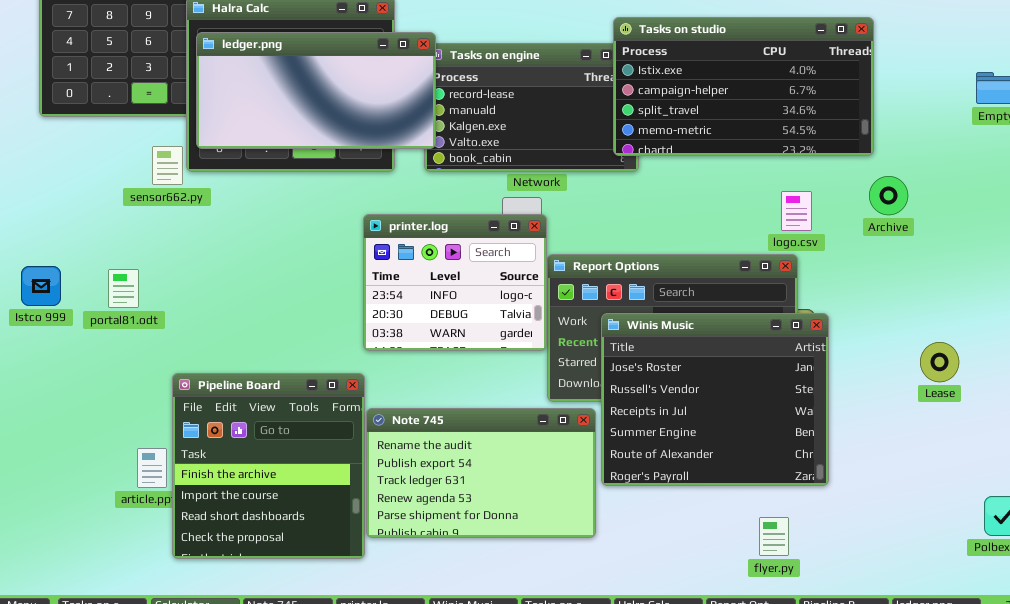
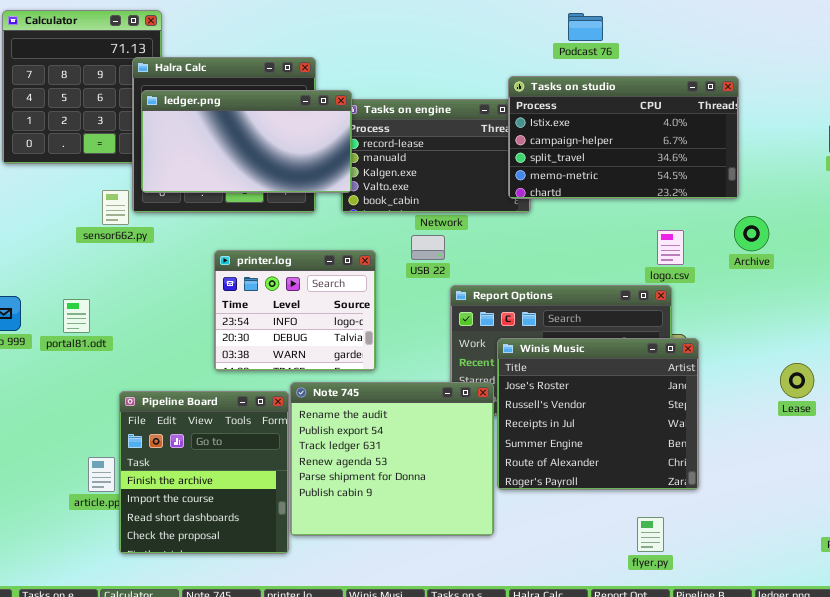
printer.log: [363,214,547,351] -> [214,250,376,371], moved
Note 745: [366,408,596,538] -> [290,382,494,536], resized

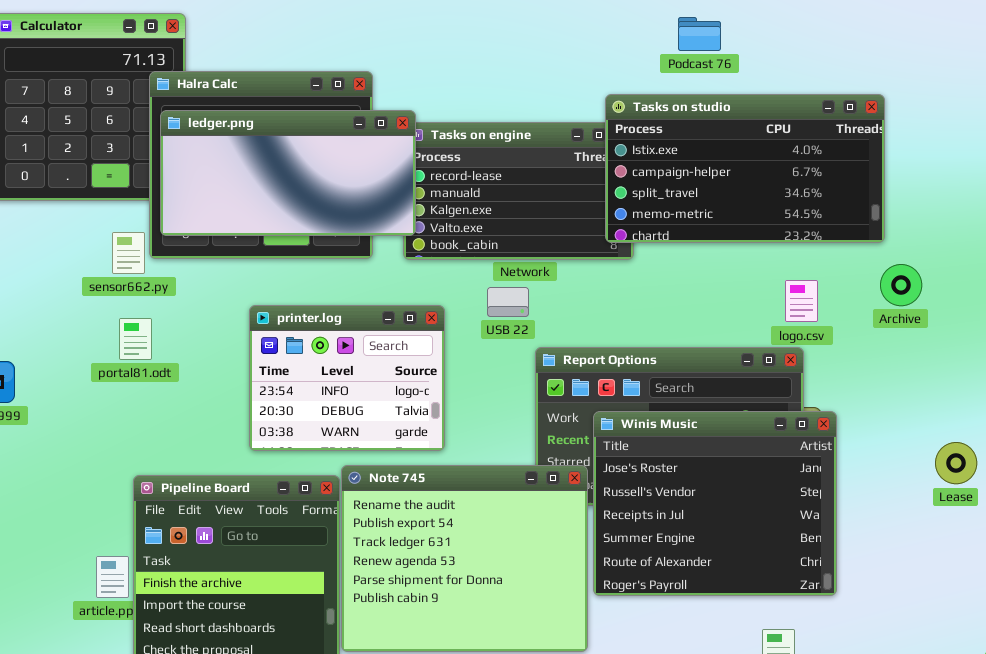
portal81.odt: [63,299,90,333] -> [119,318,152,360], moved

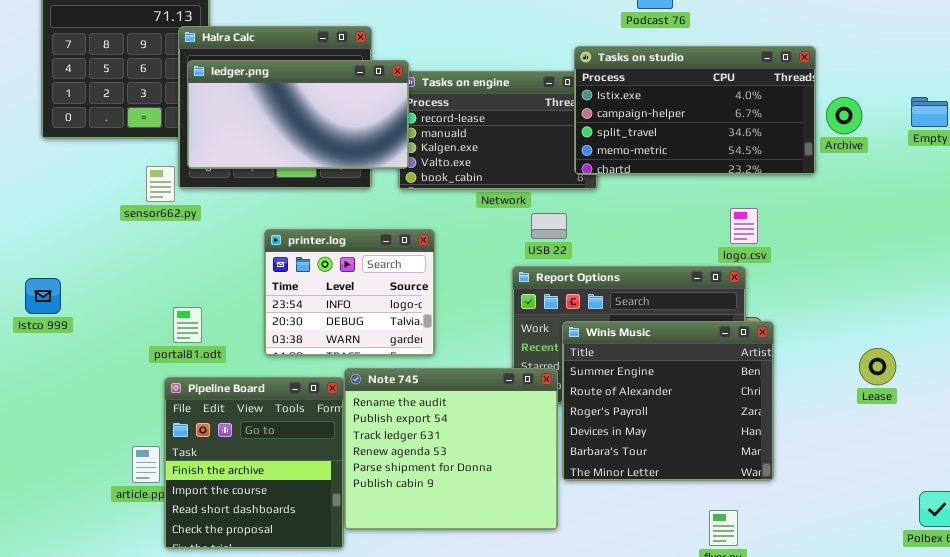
Archive: [880,264,922,306] -> [826,97,862,134], moved
USB 22: [487,287,529,317] -> [531,213,567,239], moved
portal81.odt: [119,318,152,360] -> [173,307,202,343], moved
Winis Music: [593,411,837,596] -> [562,321,774,481], scrolled down 3 rows

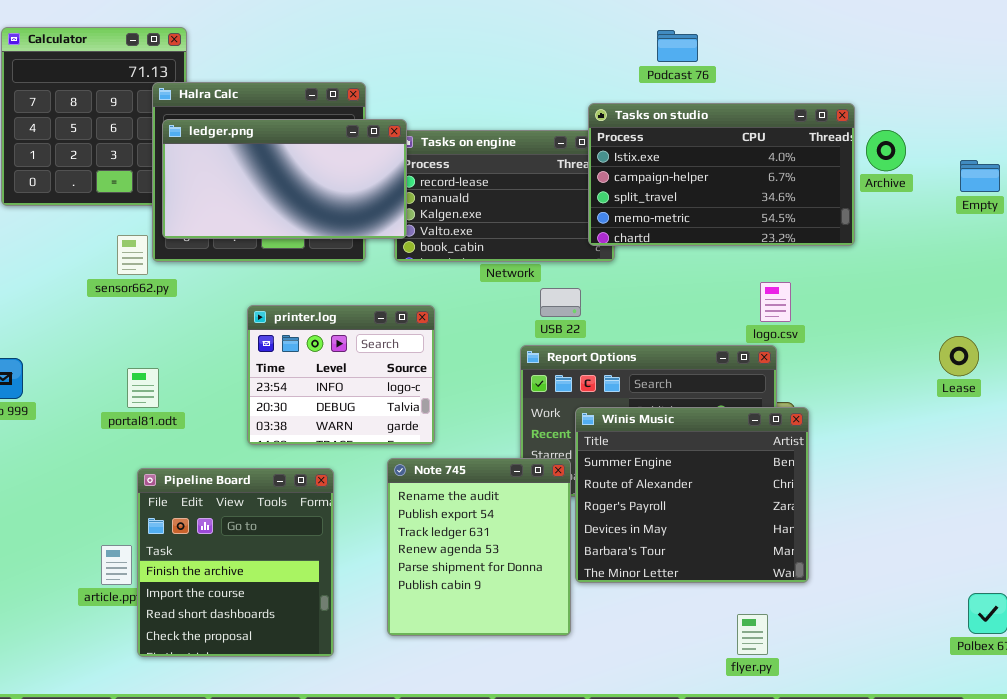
Archive: [826,97,862,134] -> [866,130,906,171], moved
portal81.odt: [173,307,202,343] -> [127,368,159,408], moved
Lease: [859,348,896,385] -> [939,336,979,376], moved
Note 745: [344,368,558,530] -> [387,458,571,636], resized

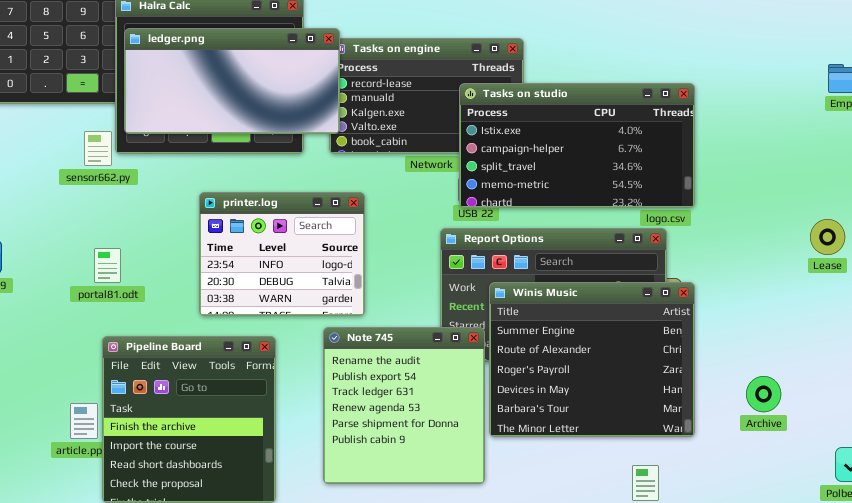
Tasks on studio: [588,103,855,246] -> [459,83,695,208], moved
Archive: [866,130,906,171] -> [746,376,781,412], moved

